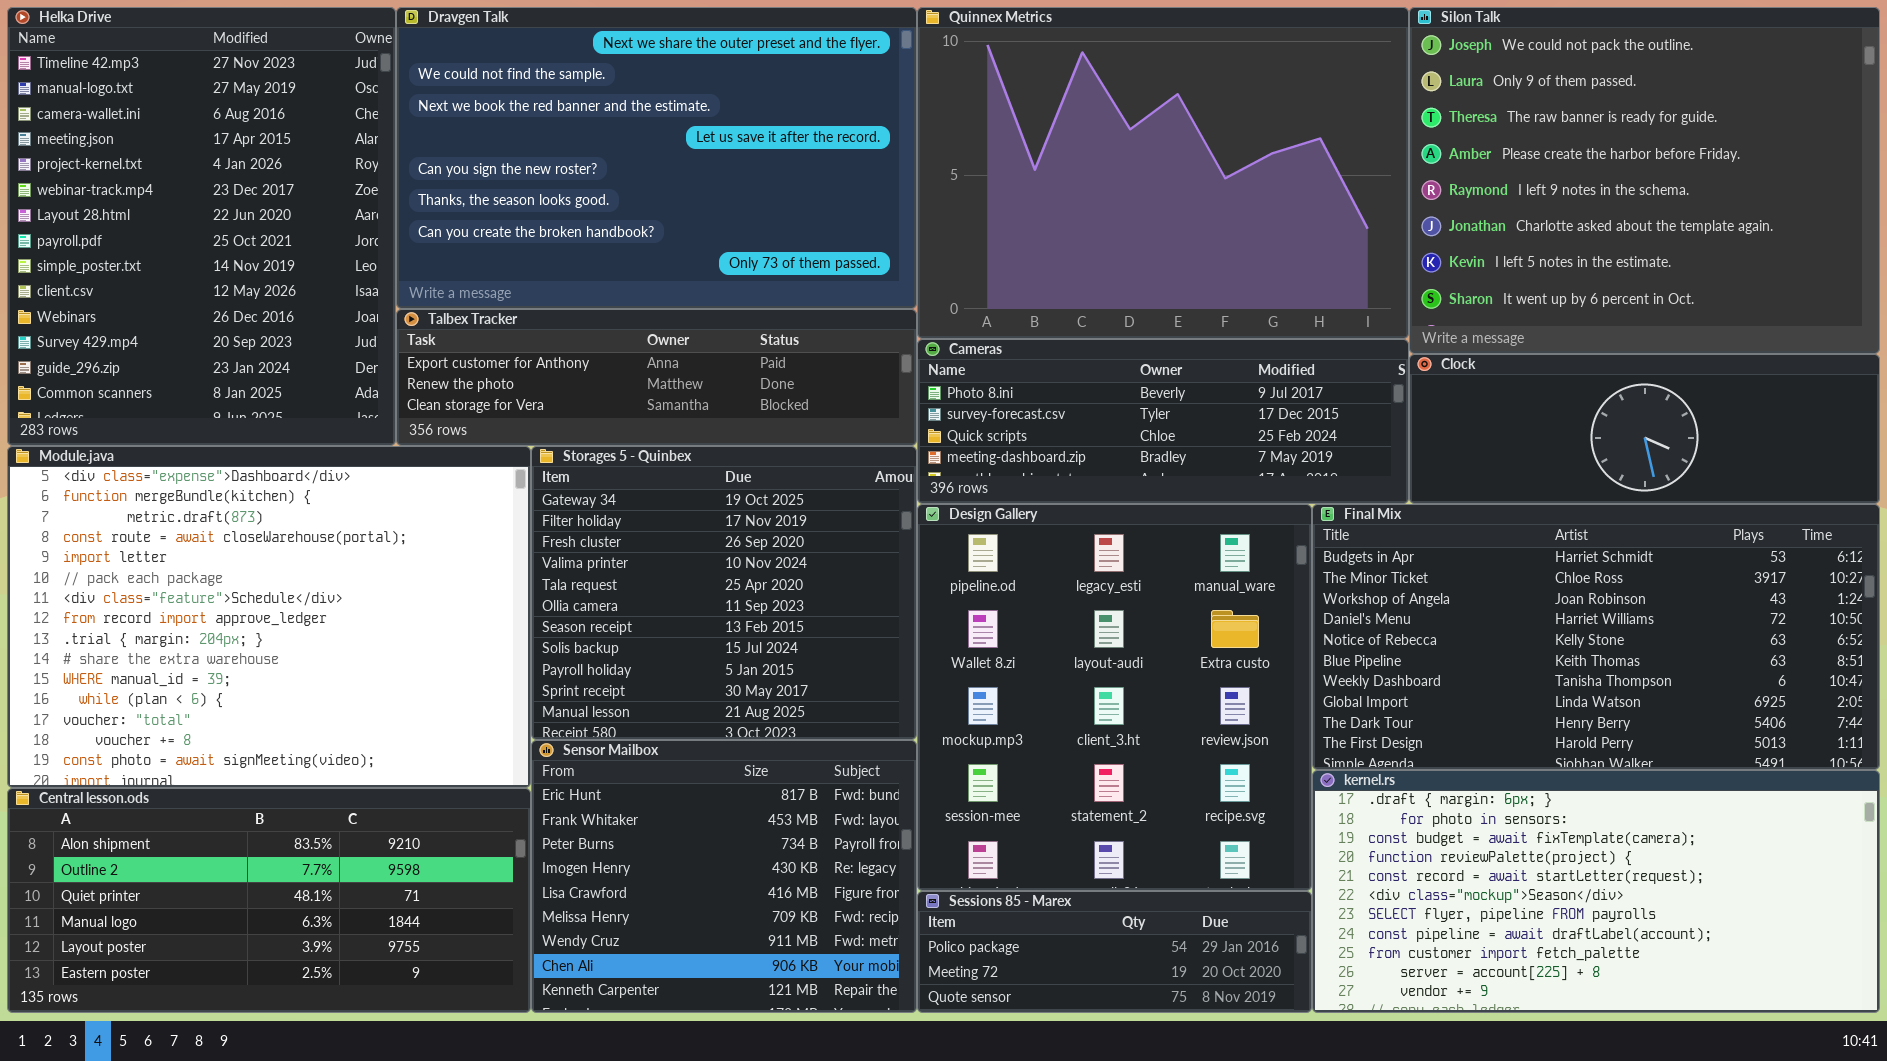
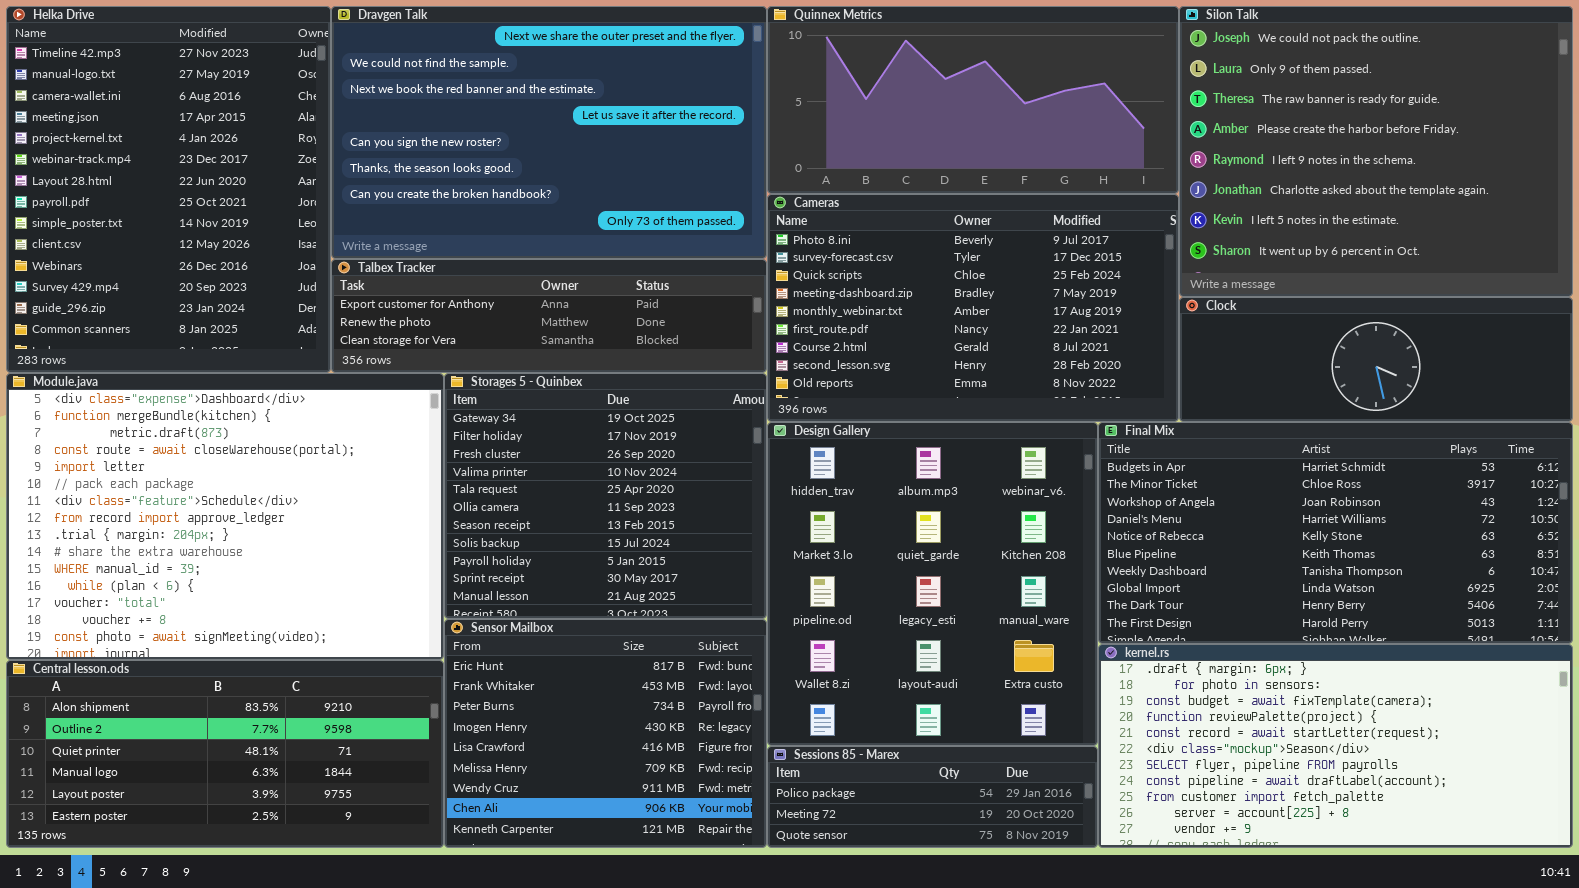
Quinnex Metrics: [917,7,1409,339] -> [767,6,1179,194], resized
Cameras: [917,339,1409,504] -> [767,194,1179,422], resized
Design Gallery: [917,504,1312,891] -> [767,422,1098,746], scrolled up 2 rows

